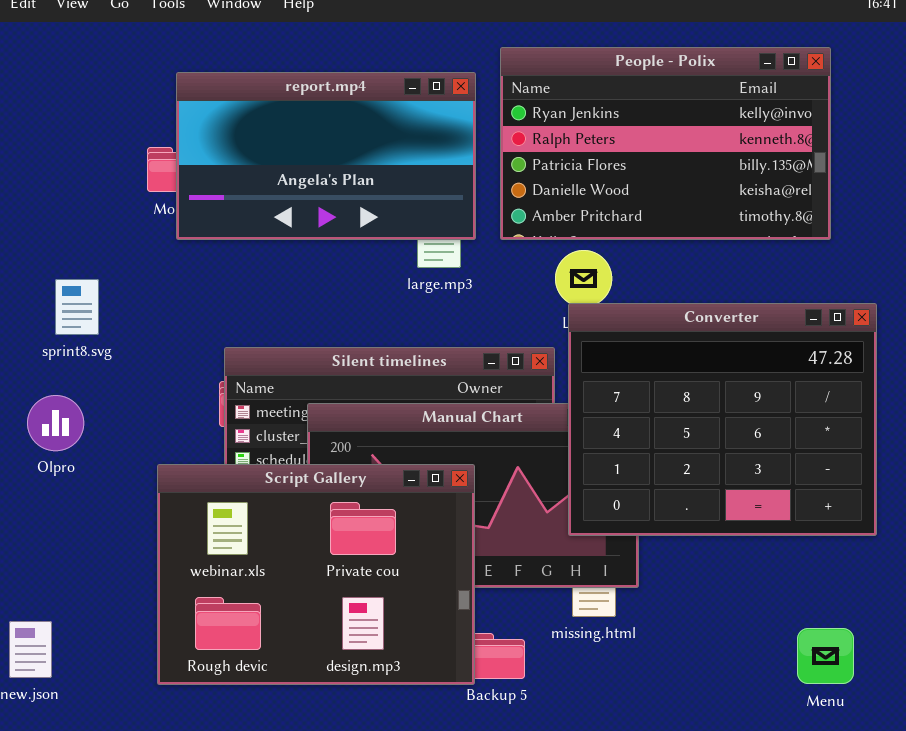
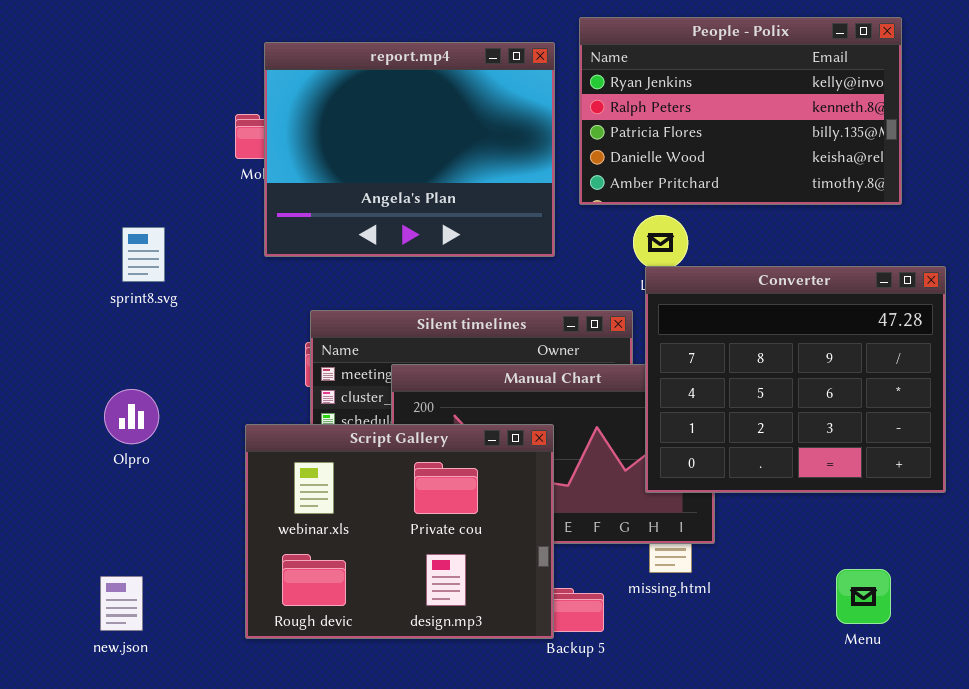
report.mp4: [176,72,476,240] -> [264,42,555,257], resized
sprint8.svg: [55,279,99,335] -> [122,227,165,282], moved
Olpro: [27,395,84,451] -> [104,389,159,444], moved
Menu: [797,628,854,684] -> [836,569,891,624], moved

